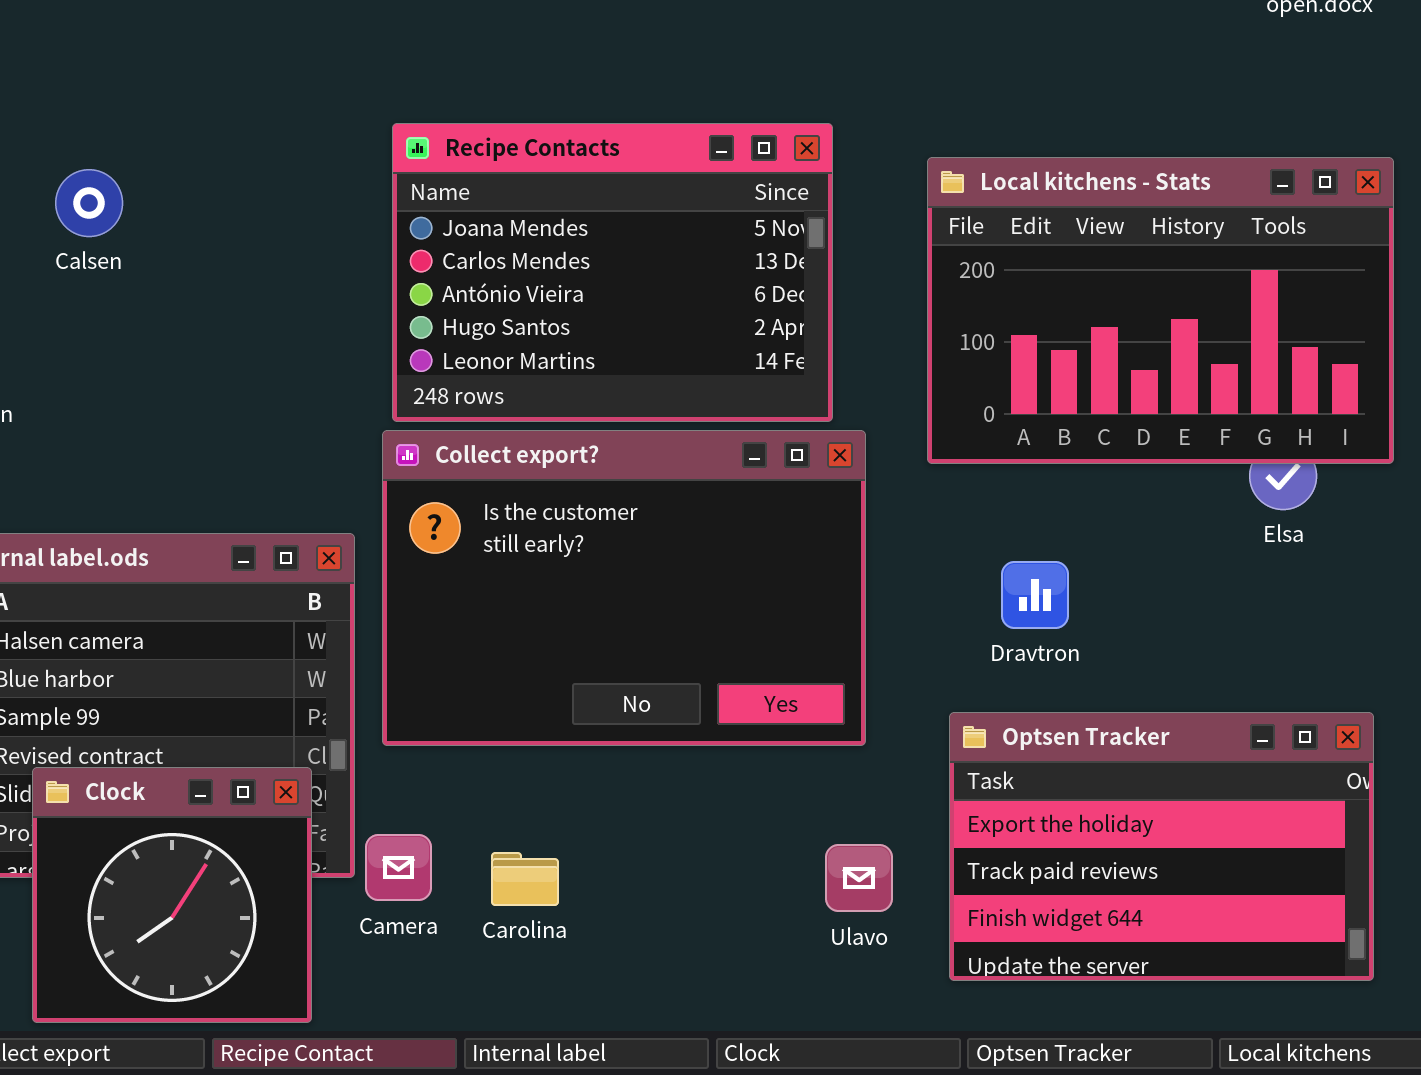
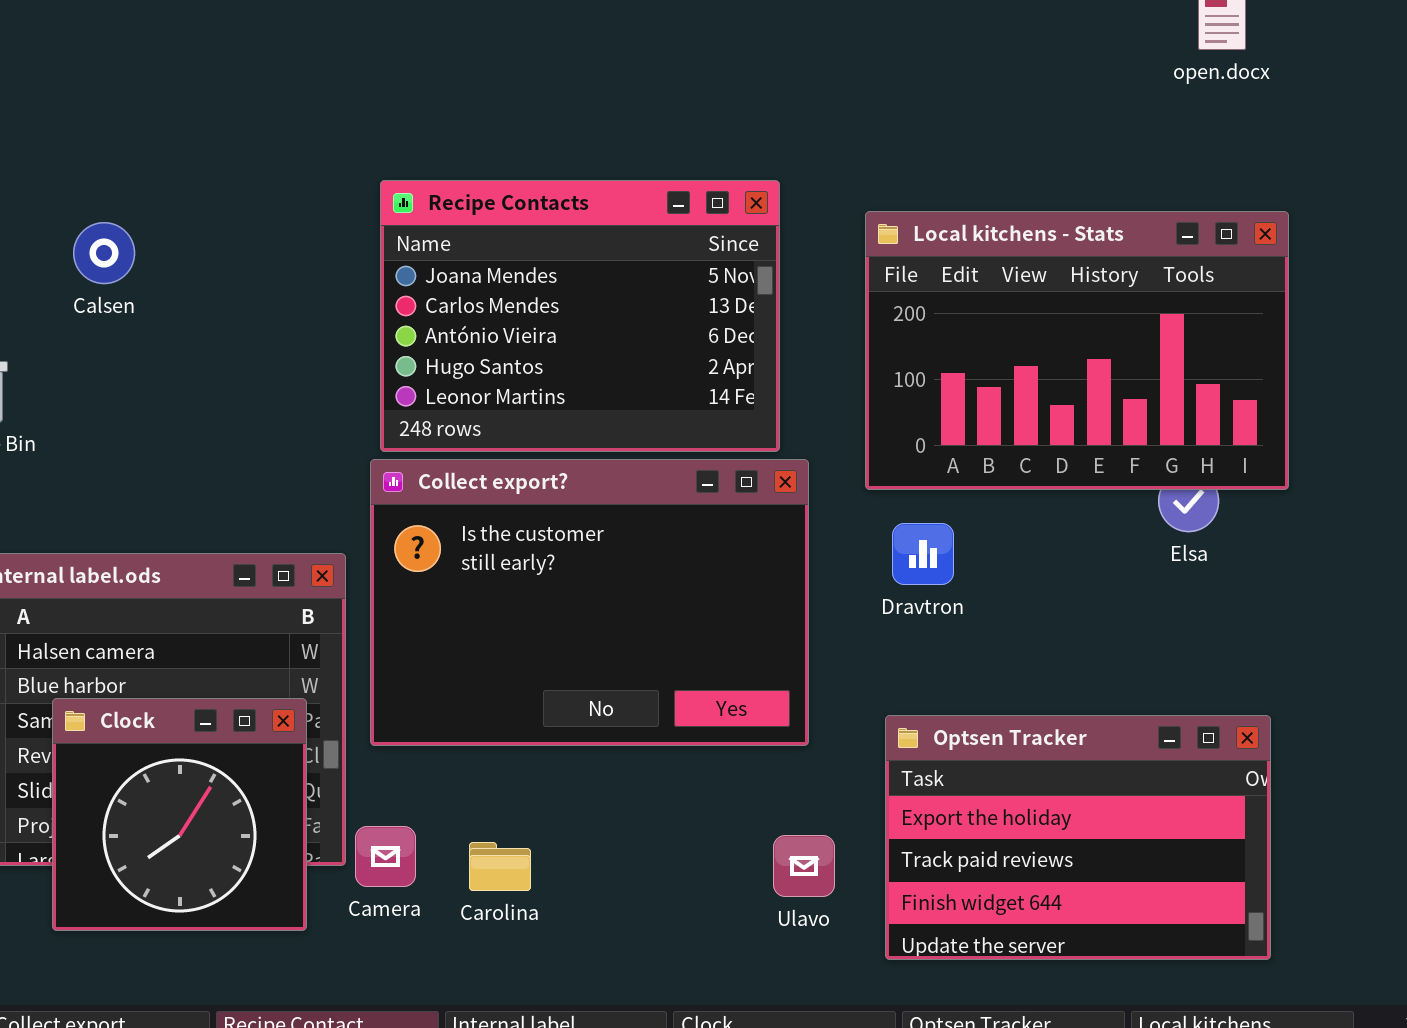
Dravtron: [1001,561,1069,629] -> [892,523,954,585], moved
Clock: [32,767,312,1023] -> [52,698,307,931], moved

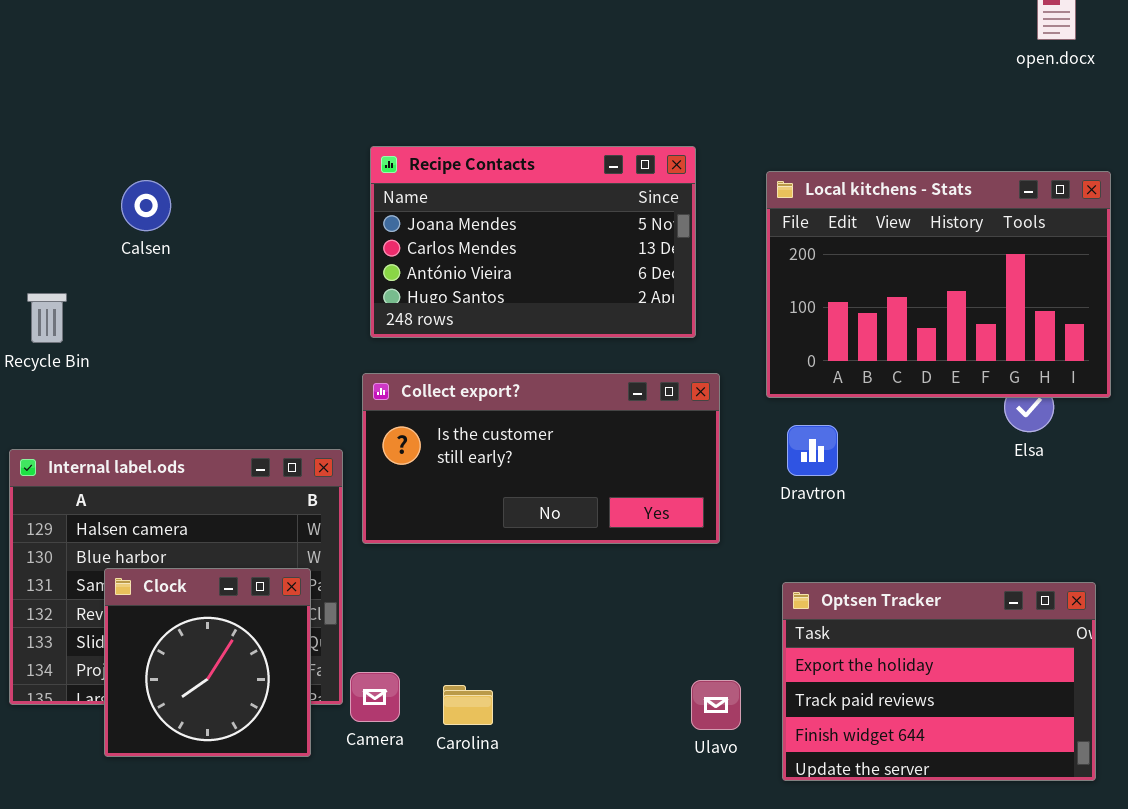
Recipe Contacts: [380,180,780,452] -> [370,146,696,338], resized
Collect export?: [370,459,809,746] -> [362,373,720,544], resized

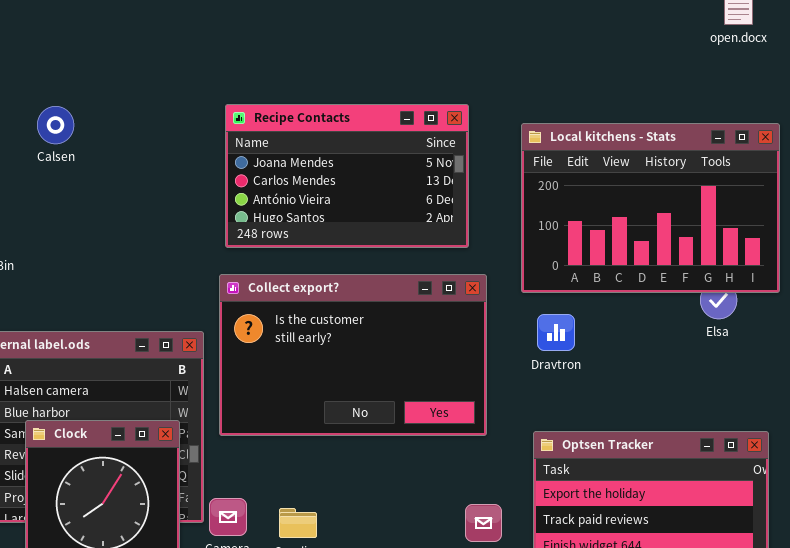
Calsen: [121,180,171,231] -> [37,106,74,144], moved
Collect export?: [362,373,720,544] -> [219,274,487,436], resized

